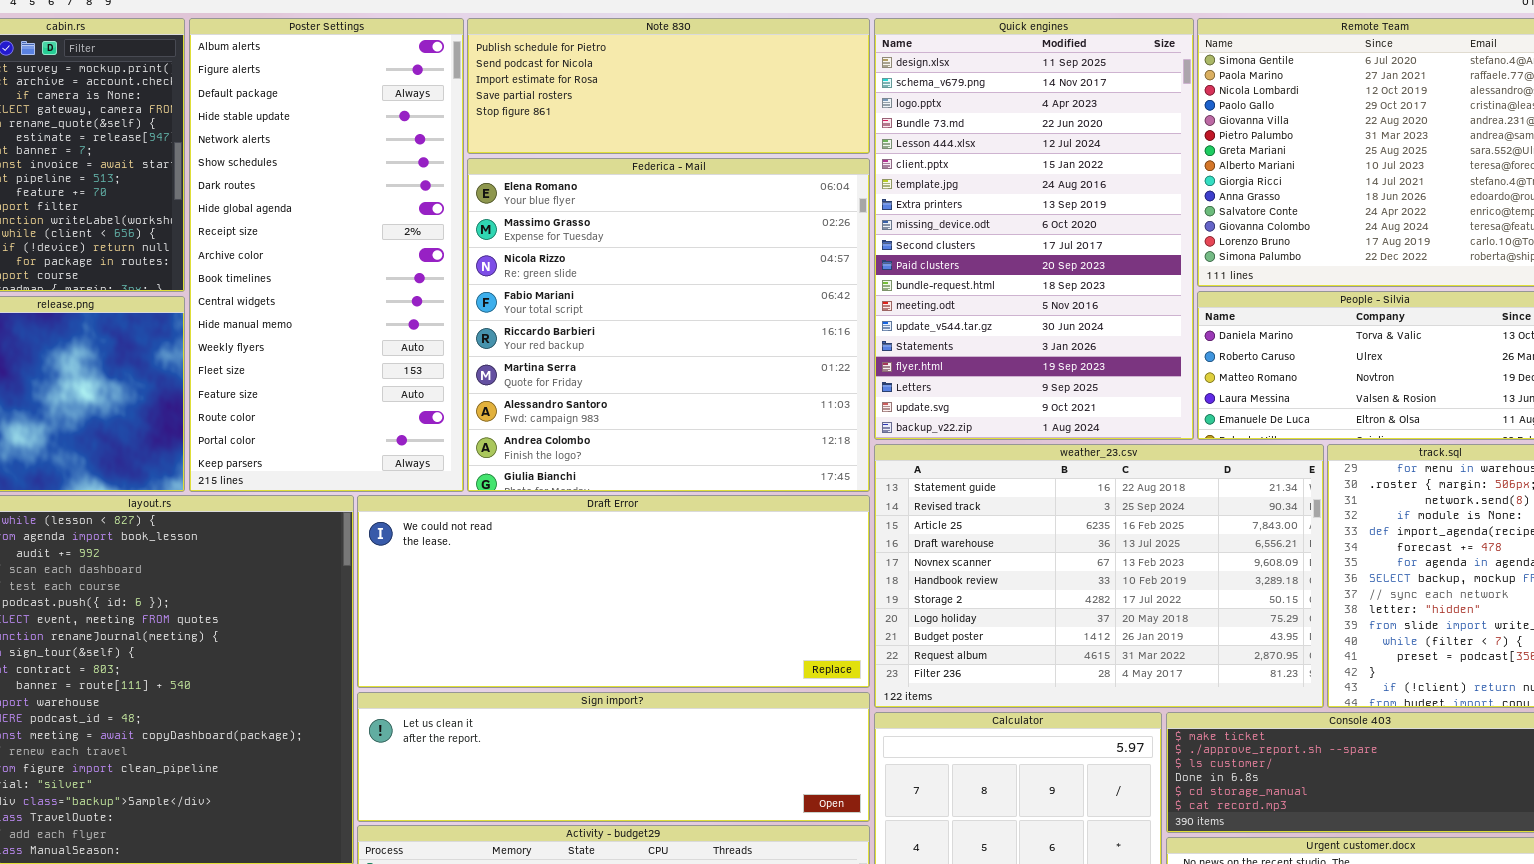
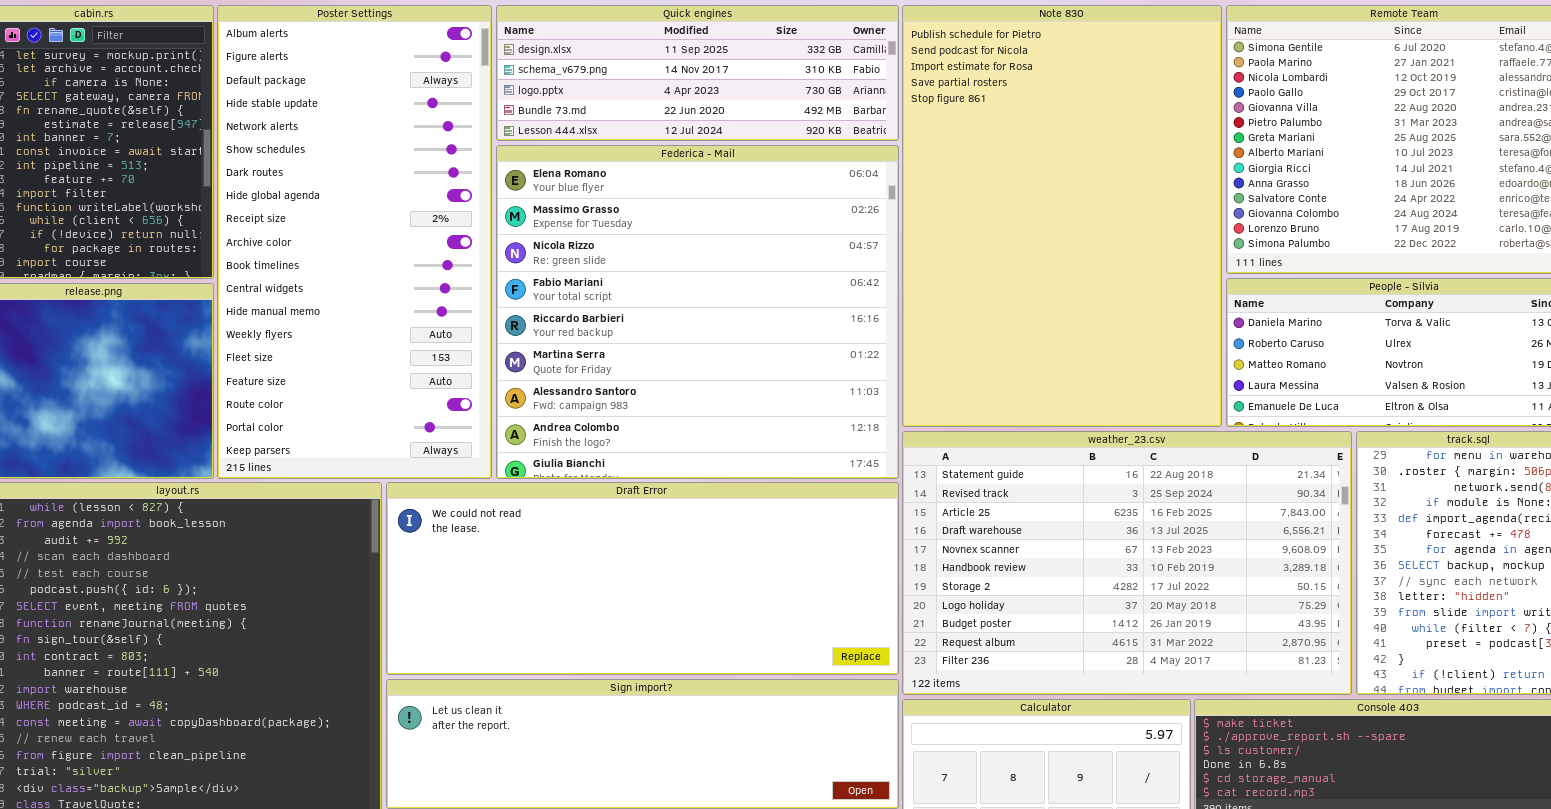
Note 830: [467,18,870,154] -> [902,5,1222,427], moved, resized
Quick engines: [874,18,1194,440] -> [496,5,899,141], moved, resized

